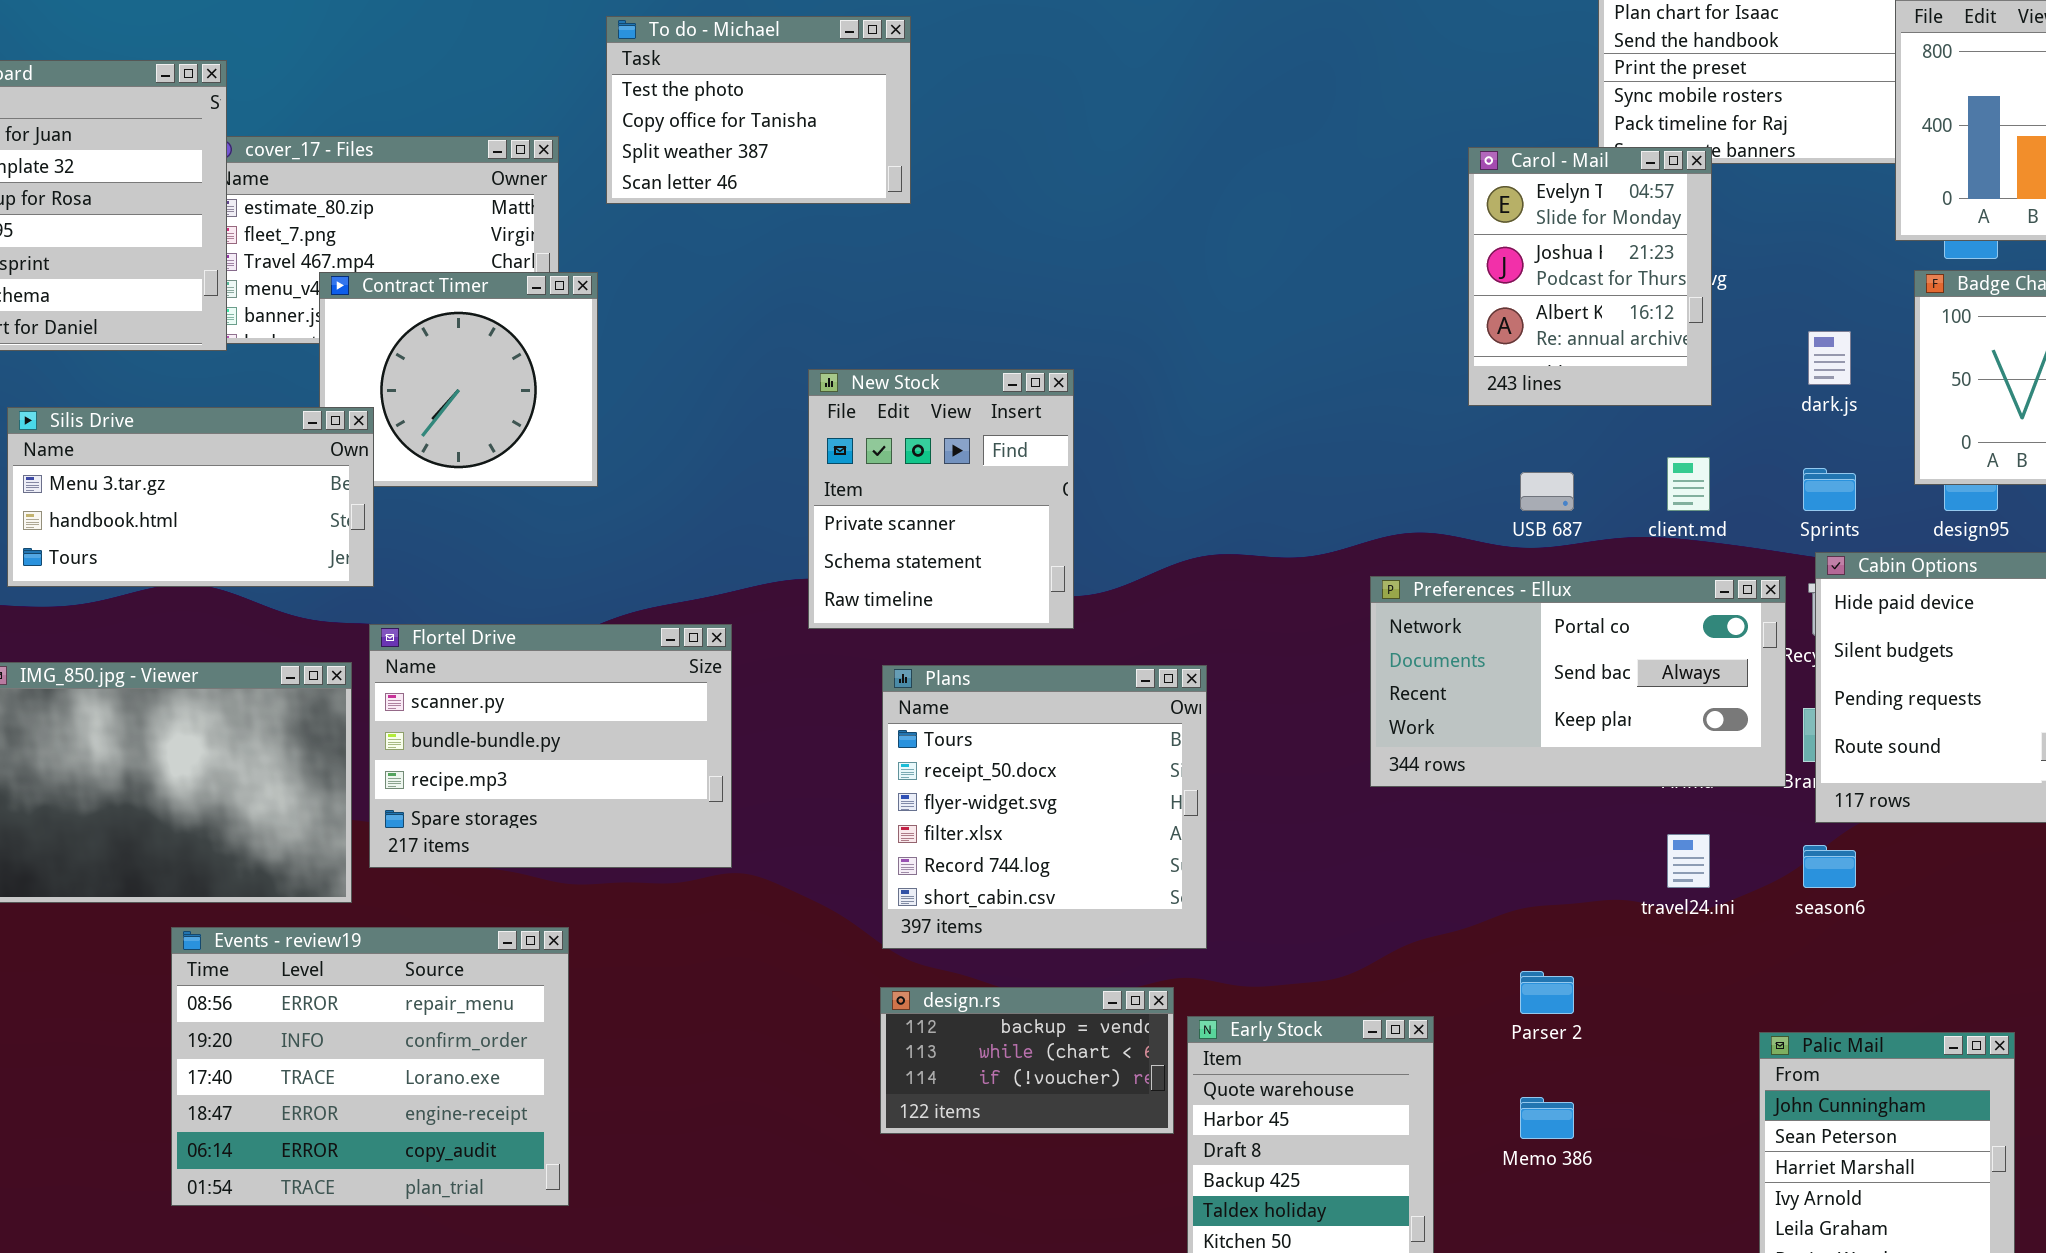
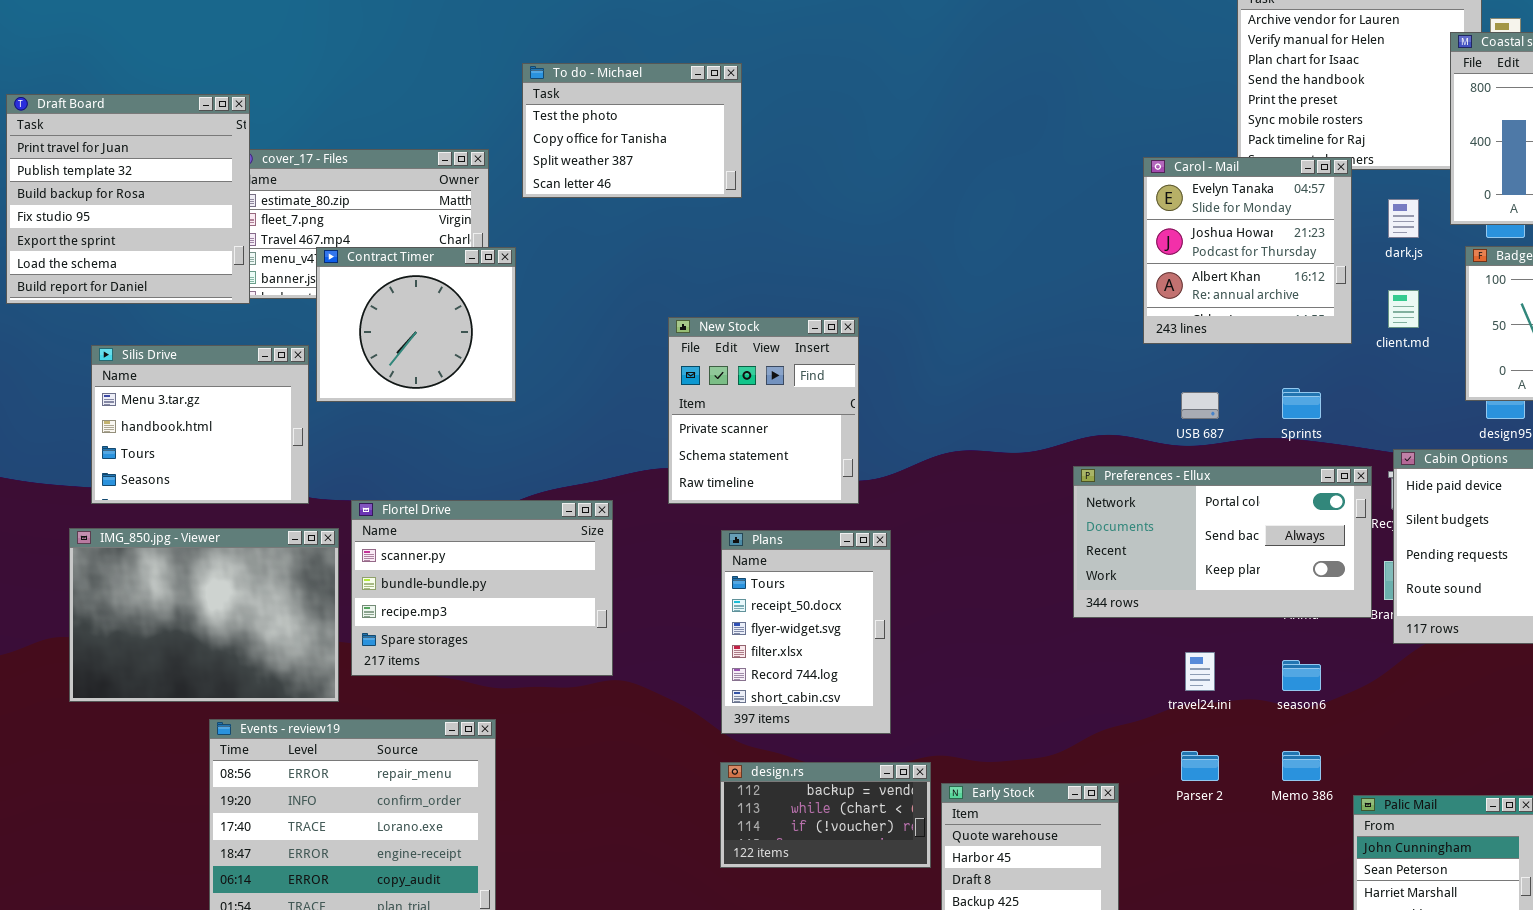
Carol - Mail: [1468,147,1712,406] -> [1143,157,1352,344], resized
dark.js: [1808,331,1851,385] -> [1388,199,1419,238], moved
Silis Drive: [7,407,374,587] -> [91,345,309,504], resized
client.md: [1667,457,1710,511] -> [1388,290,1419,328], moved
Sprints: [1803,468,1856,511] -> [1282,388,1321,419], moved
Plans: [882,665,1207,949] -> [721,530,891,734], resized
travel24.ini: [1667,834,1710,888] -> [1185,652,1215,691], moved
season6: [1803,845,1856,888] -> [1282,660,1321,691], moved
Memo 386: [1520,1097,1574,1139] -> [1282,751,1321,781], moved

